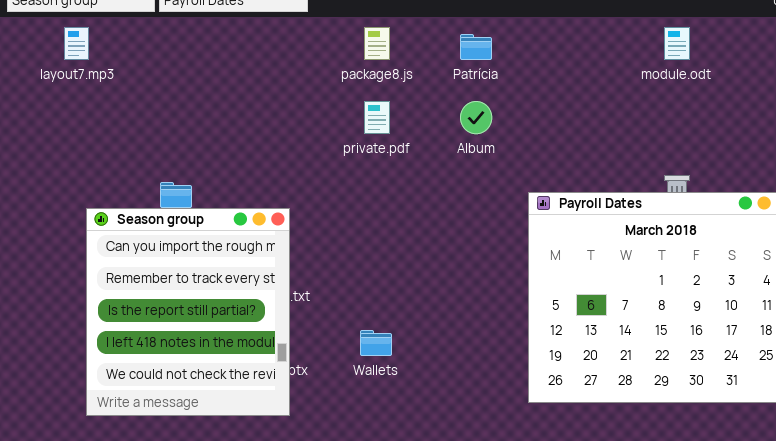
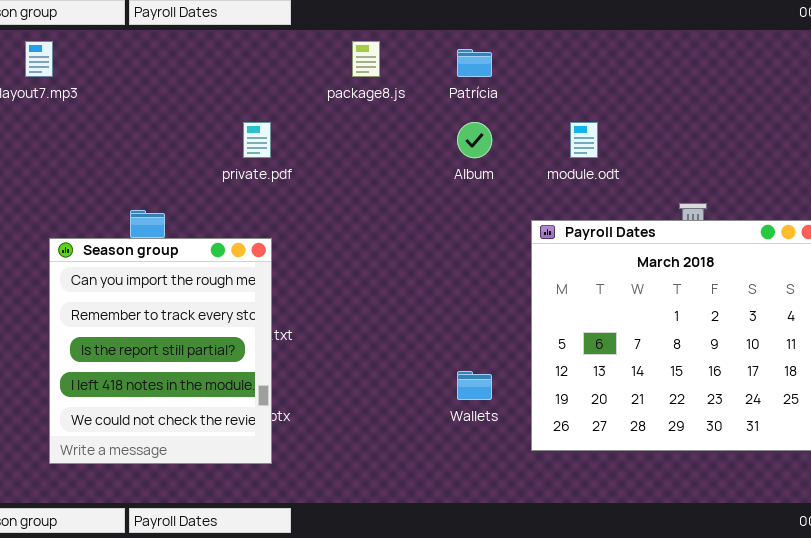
module.odt: [664,27,690,60] -> [570,122,598,158], moved
private.pdf: [364,101,390,134] -> [243,122,271,158], moved
Wallets: [360,330,392,356] -> [457,371,492,400], moved

